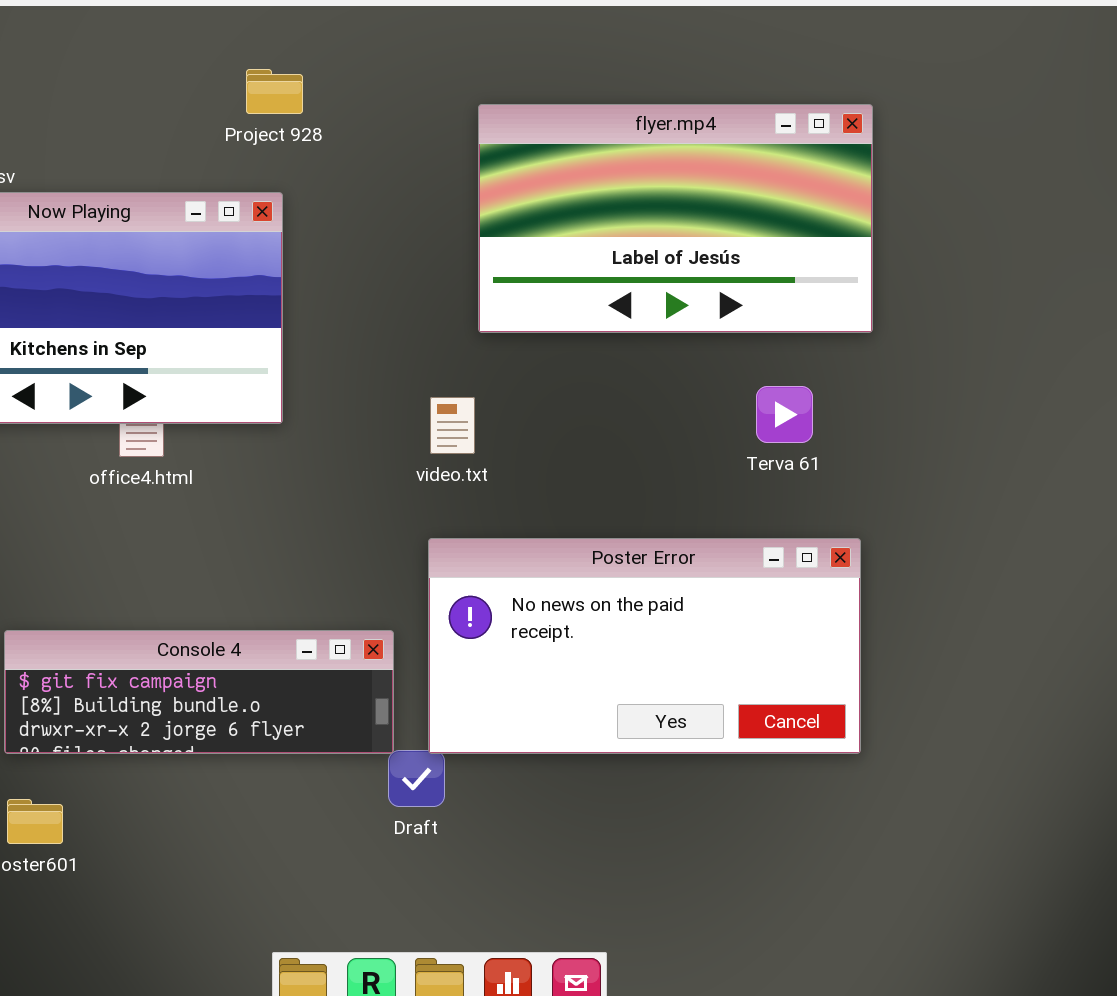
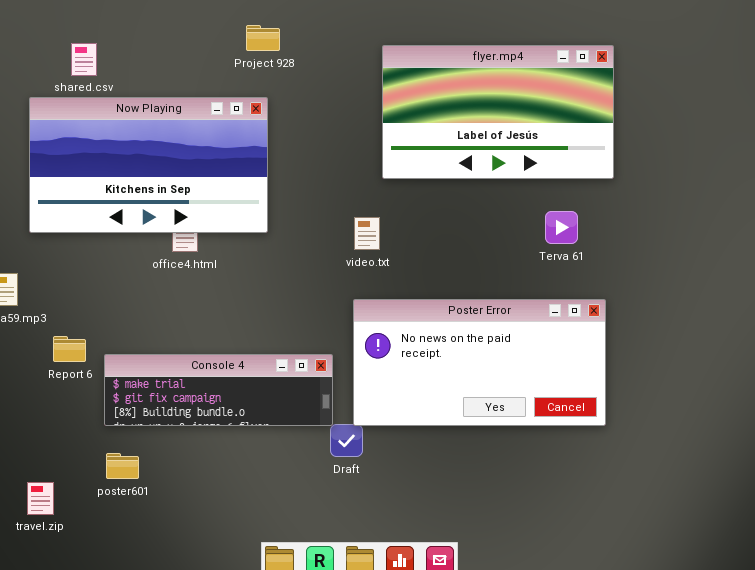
Console 4: [4,630,394,754] -> [104,354,333,426], scrolled up 1 row

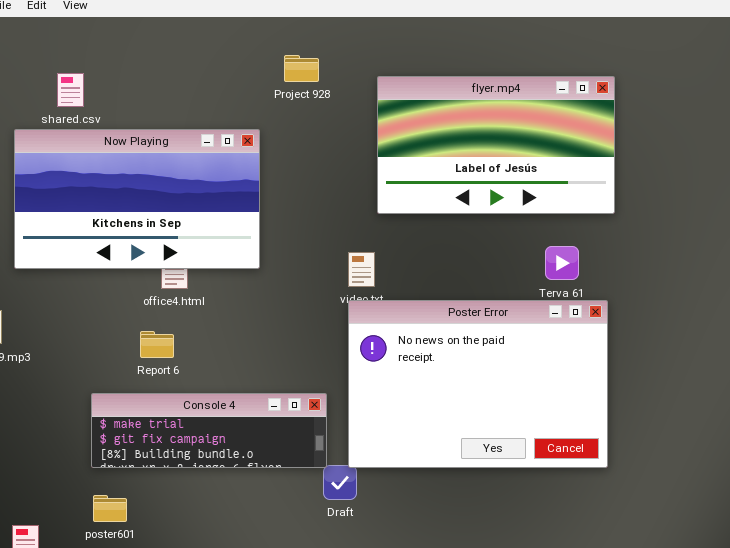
Project 928: [246,25,280,51] -> [284,55,319,82], moved
Poster Error: [353,299,606,426] -> [348,300,608,468], resized
Report 6: [53,336,86,362] -> [140,331,174,358], moved

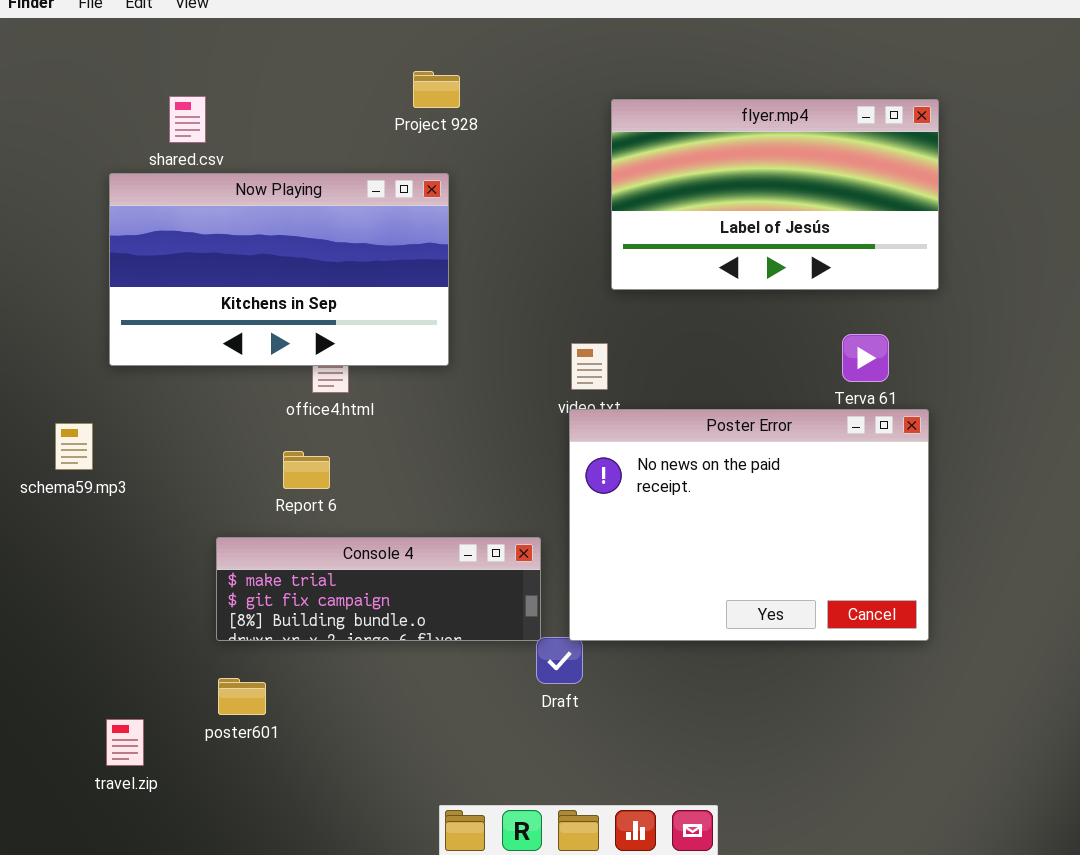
Project 928: [284,55,319,82] -> [413,71,460,108], moved

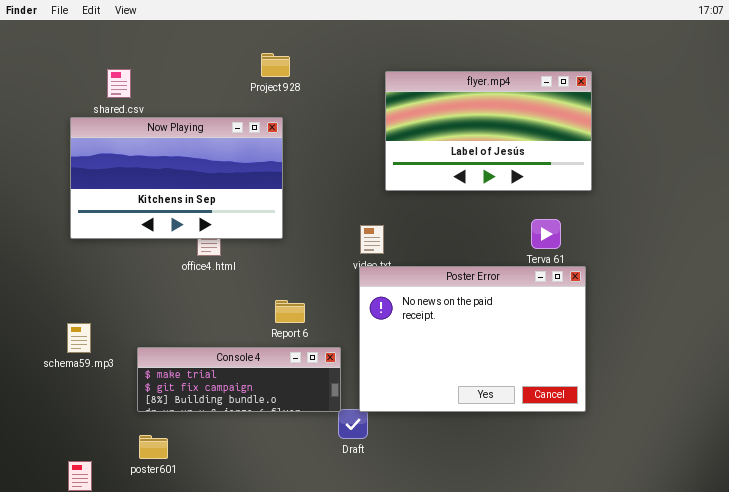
schema59.mp3: [55,423,93,470] -> [67,323,91,353], moved
Report 6: [283,451,330,489] -> [275,300,305,323], moved

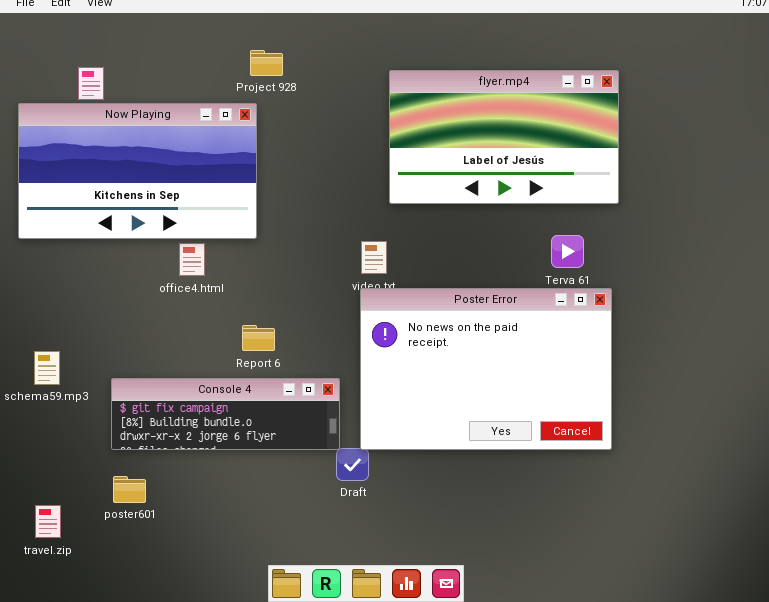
Now Playing: [70,117,283,239] -> [18,103,257,239], moved
Report 6: [275,300,305,323] -> [242,325,275,351], moved
Console 4: [137,347,341,412] -> [111,378,340,450], scrolled down 1 row

